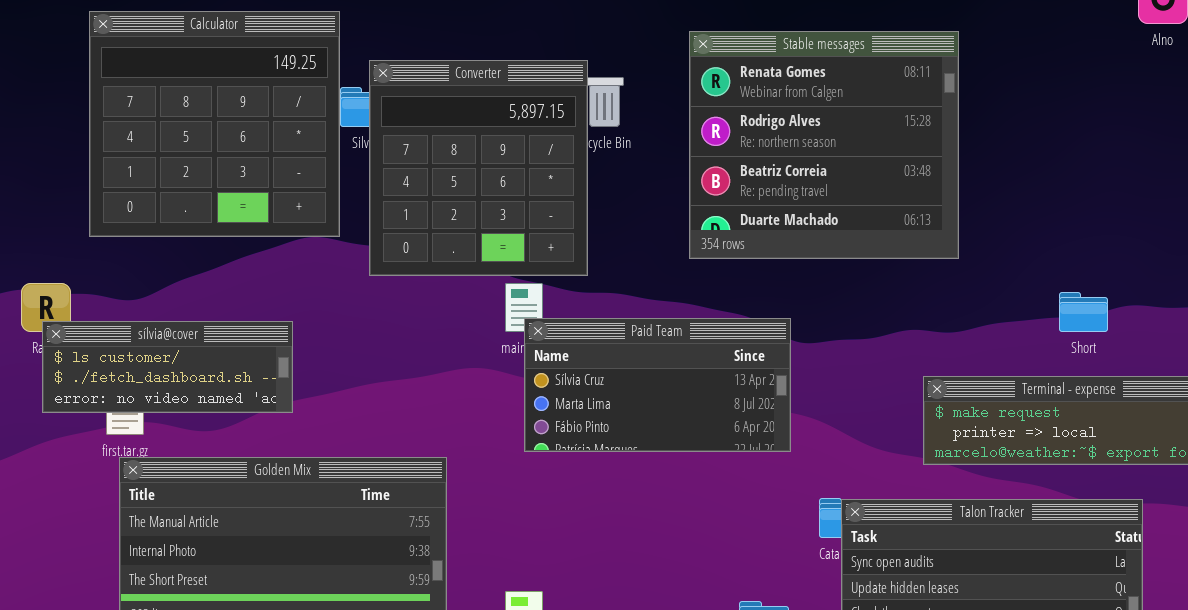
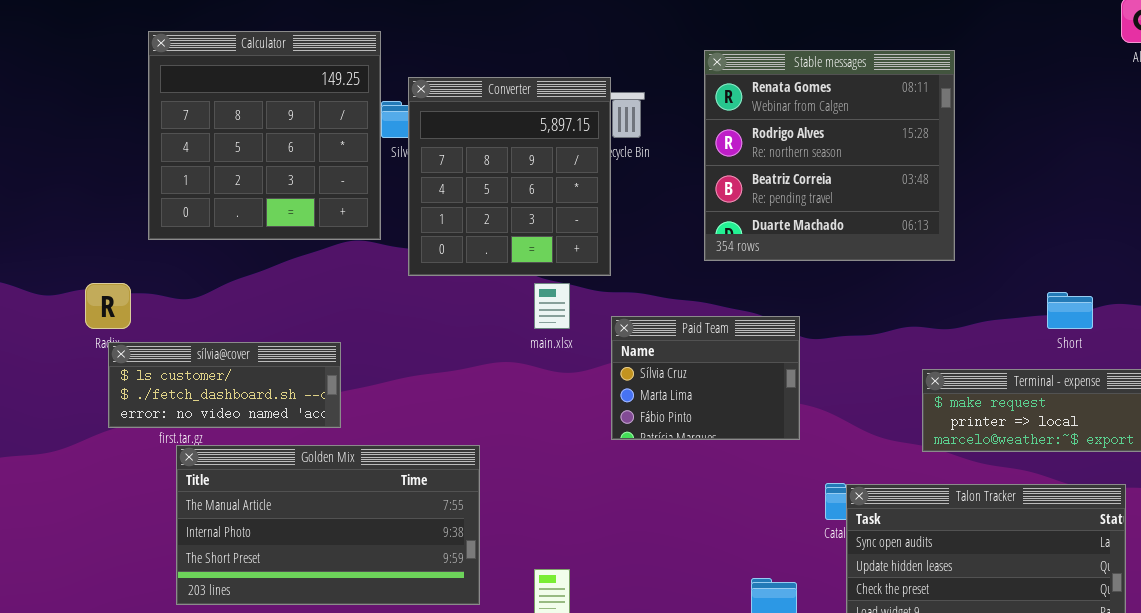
Paid Team: [524,318,791,452] -> [611,316,800,440], resized
sílvia@cover: [42,321,293,413] -> [108,342,341,428], moved

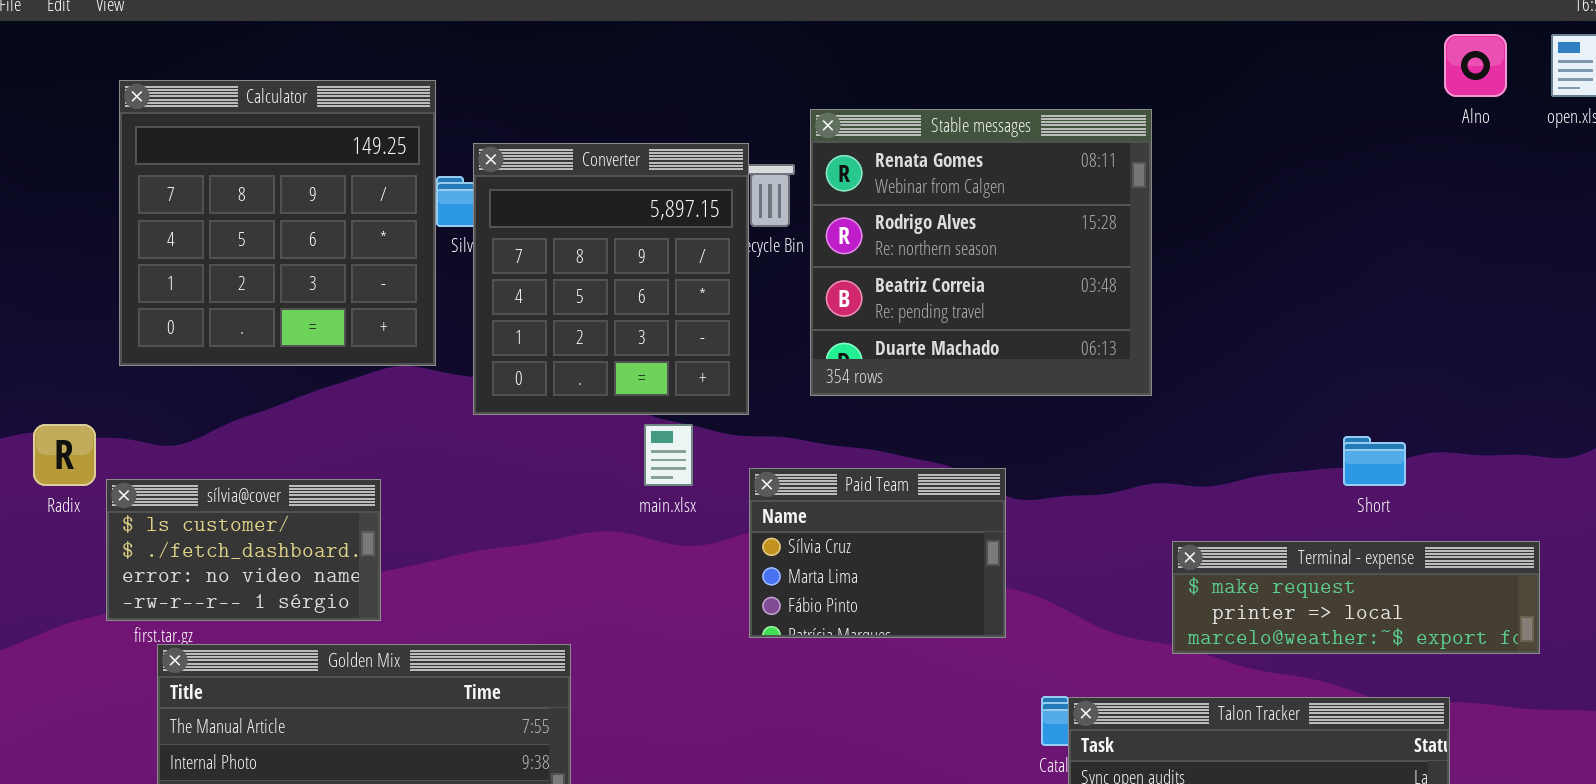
Stable messages: [704,50,955,261] -> [810,109,1152,396], moved
sílvia@cover: [108,342,341,428] -> [106,479,381,621], resized

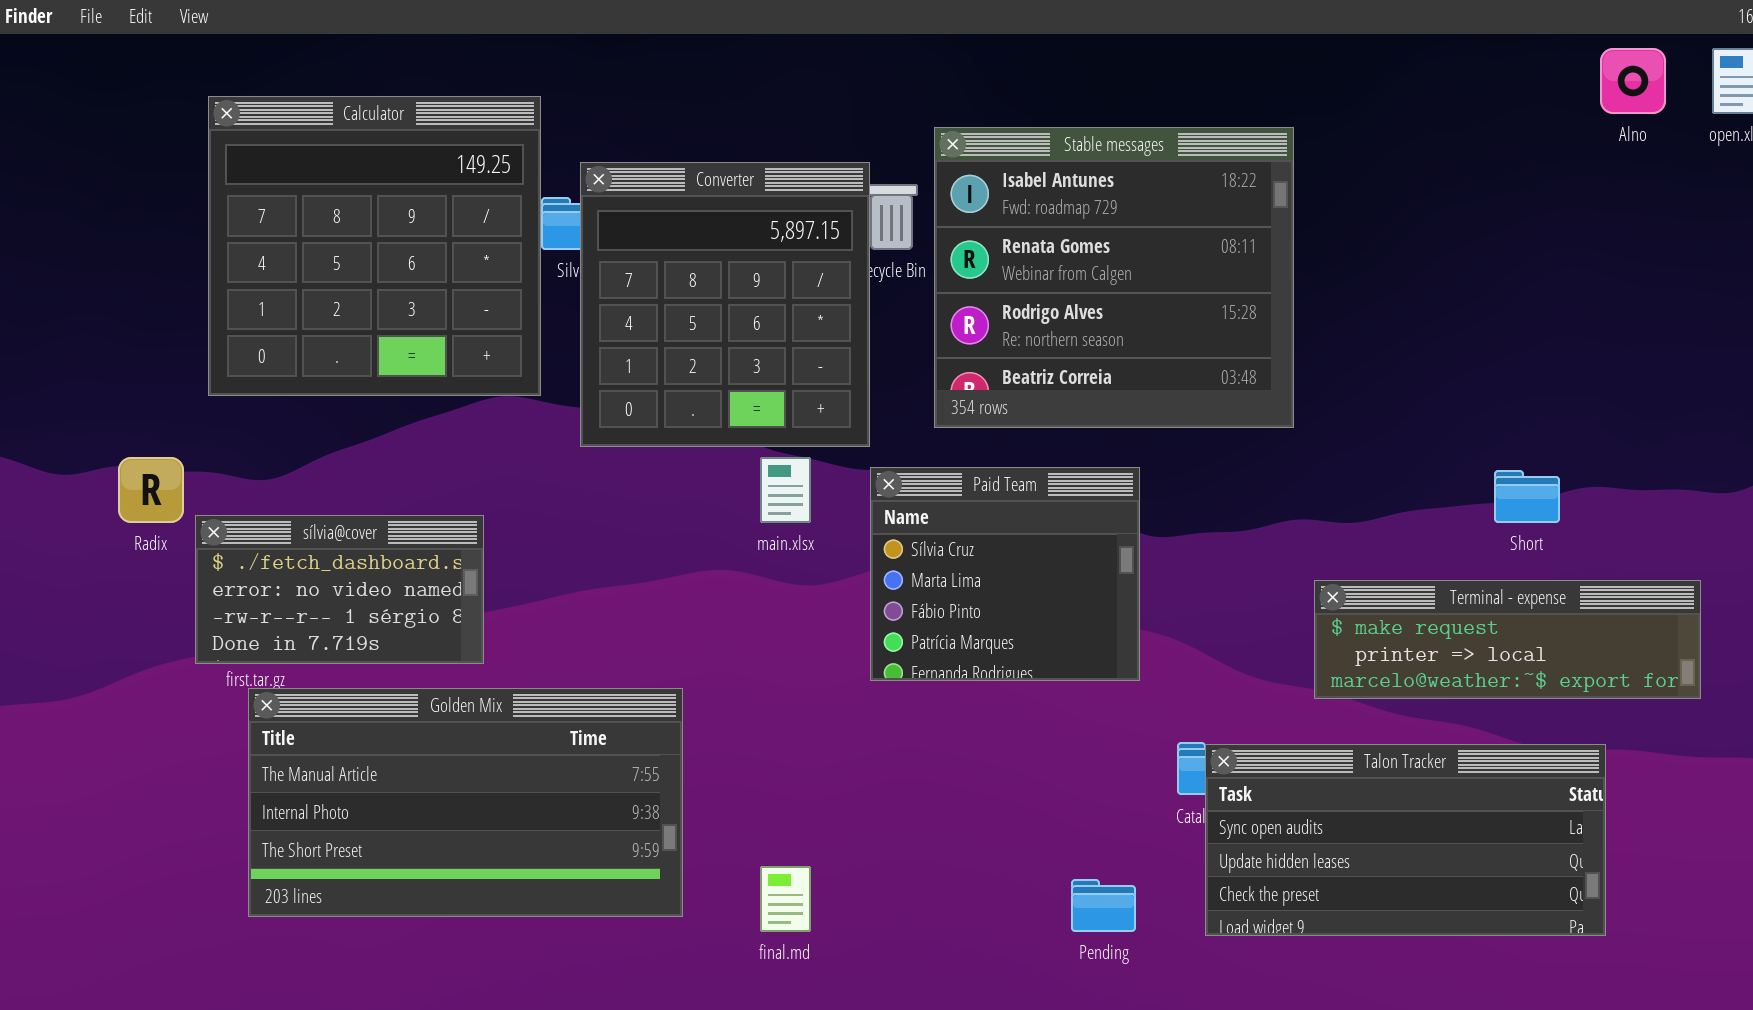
Stable messages: [810,109,1152,396] -> [934,127,1294,428], scrolled up 1 row
Paid Team: [749,468,1006,638] -> [870,467,1140,681], resized
sílvia@cover: [106,479,381,621] -> [195,515,484,664], scrolled down 1 row

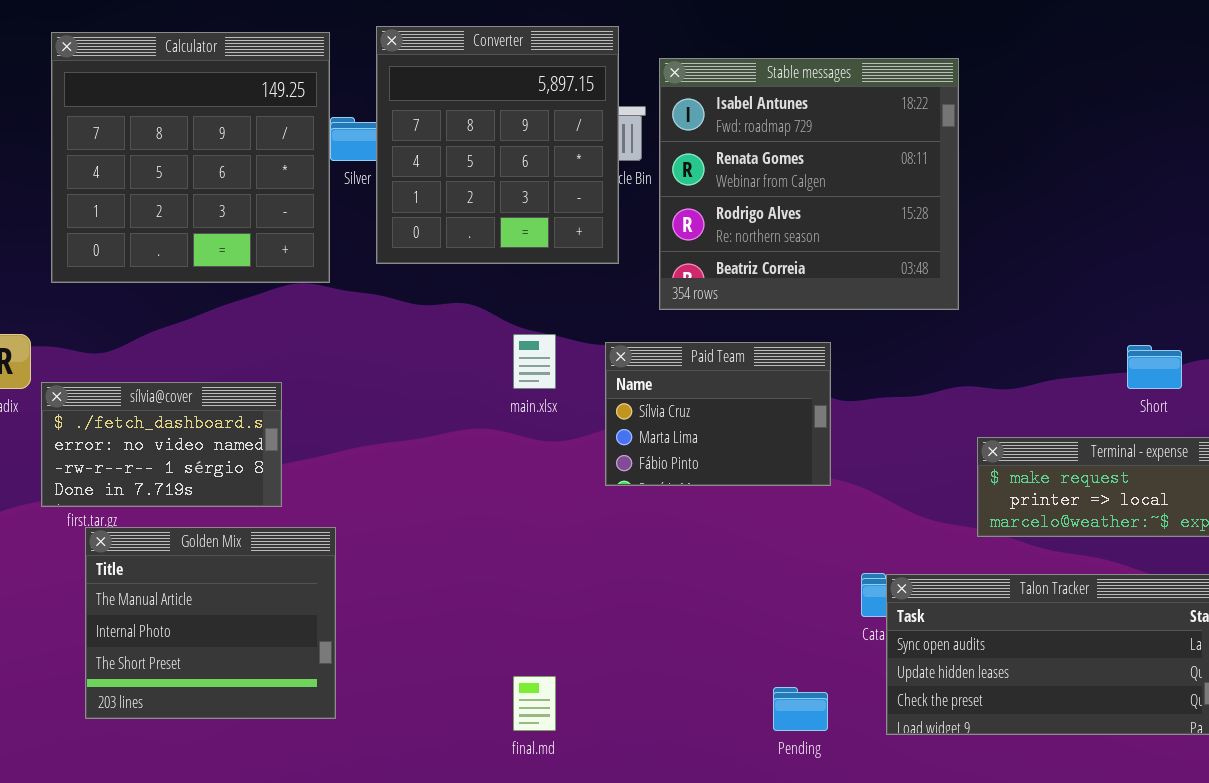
Converter: [580,162,870,447] -> [376,26,619,264], moved
Paid Team: [870,467,1140,681] -> [605,342,831,486], resized
Golden Mix: [248,688,683,917] -> [85,527,336,719], resized

